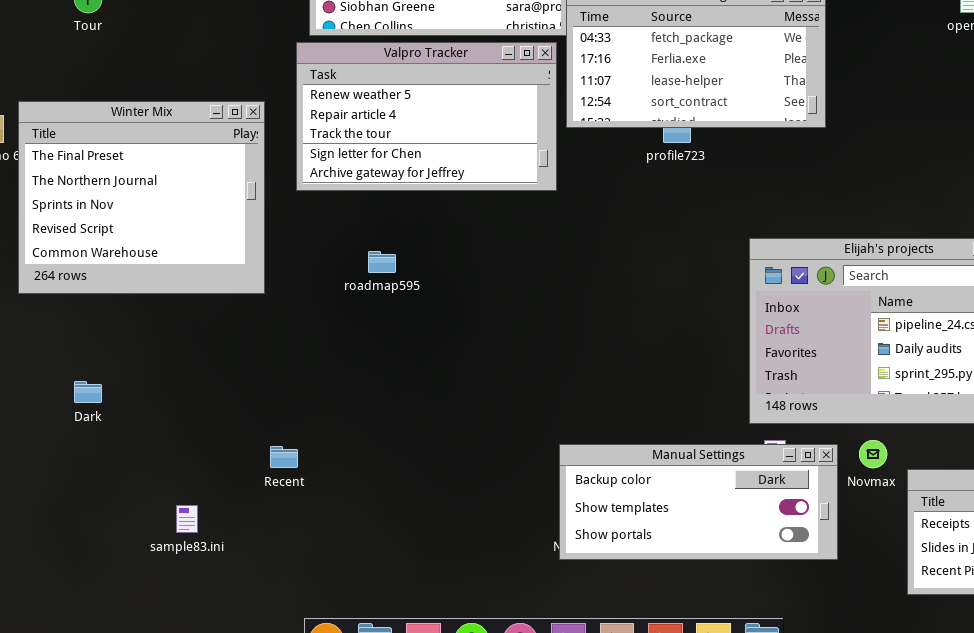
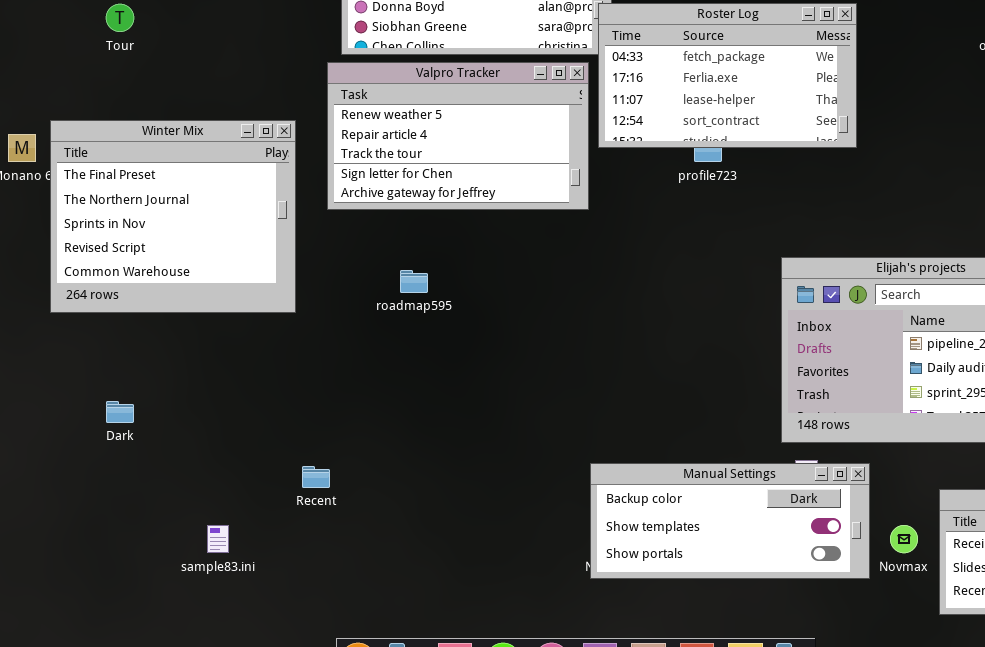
Novmax: [859,440,887,468] -> [890,525,918,553], moved

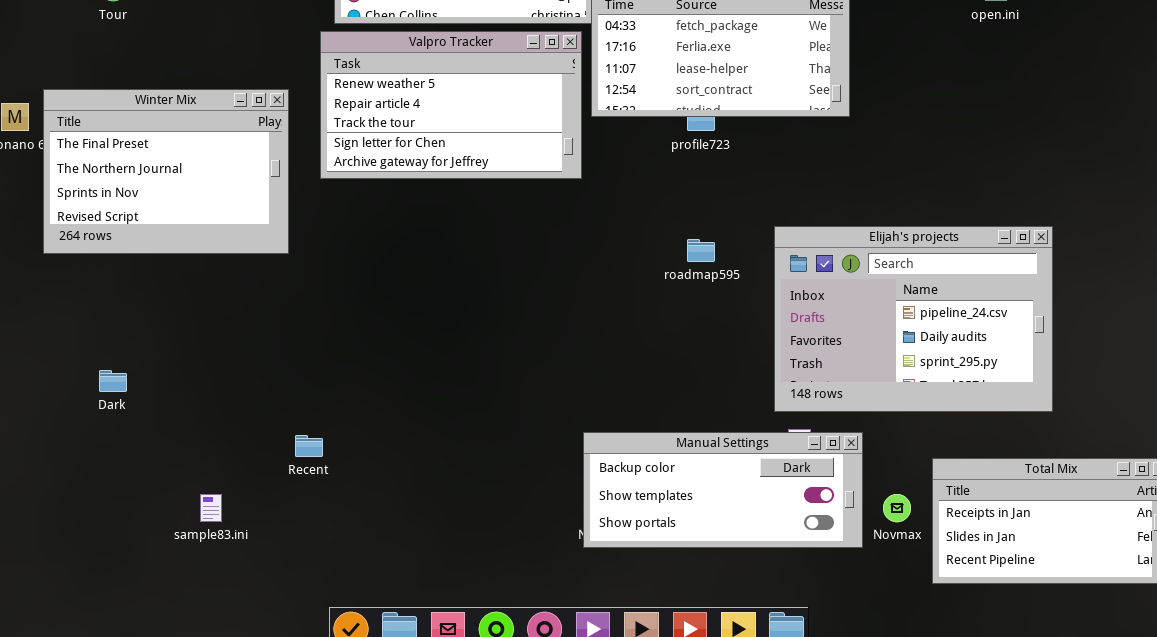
Winter Mix: [50,120,296,313] -> [43,89,289,254], resized
roadmap595: [400,270,428,293] -> [687,239,715,262], moved

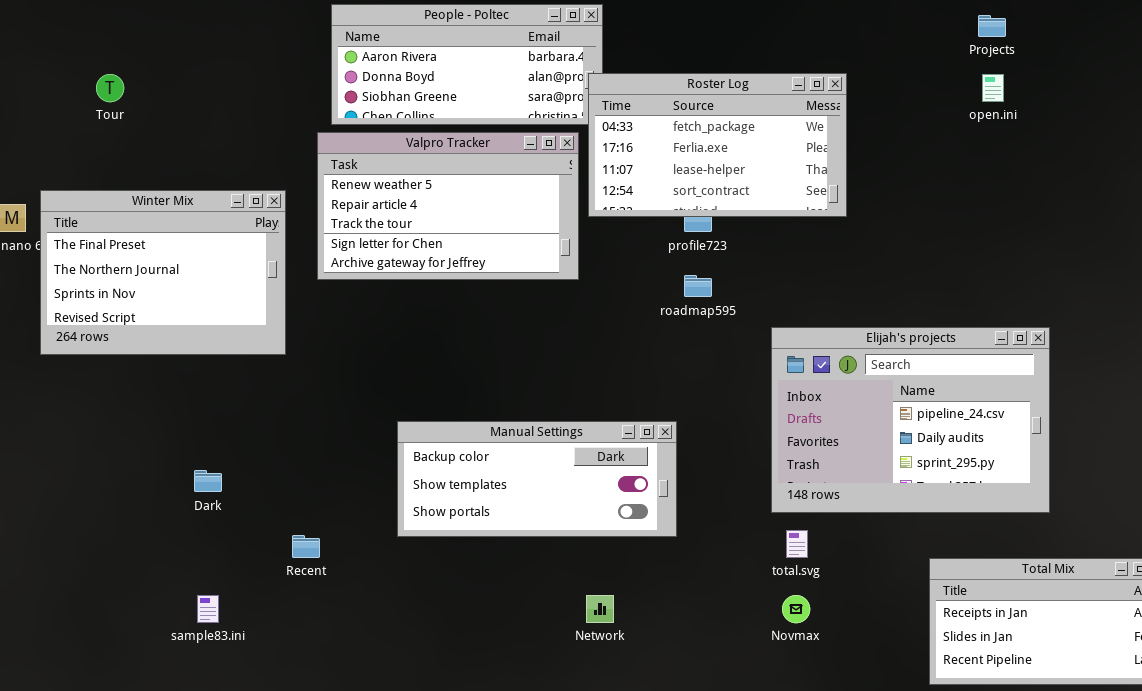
roadmap595: [687,239,715,262] -> [684,275,712,297], moved
Dark: [99,370,127,392] -> [194,470,222,492], moved
Manual Settings: [583,432,863,548] -> [397,421,677,537], moved
Novmax: [883,494,911,522] -> [782,595,810,623], moved

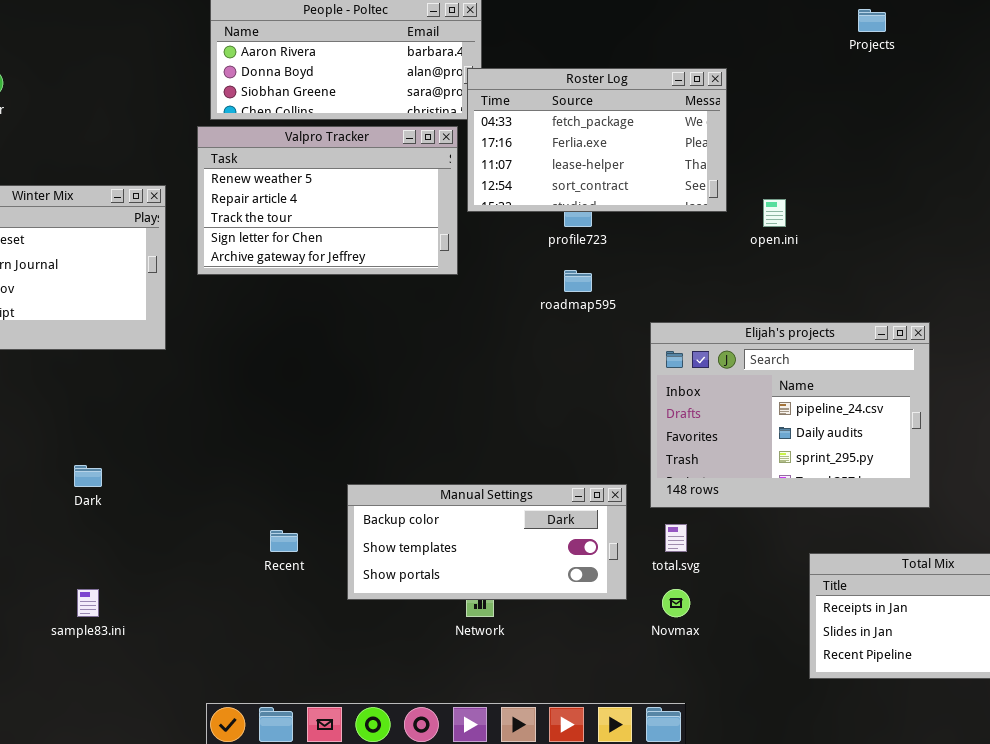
open.ini: [982,74,1004,102] -> [763,199,786,227], moved
Manual Settings: [397,421,677,537] -> [347,484,627,600], moved
Recent: [292,535,320,558] -> [270,530,298,552], moved

